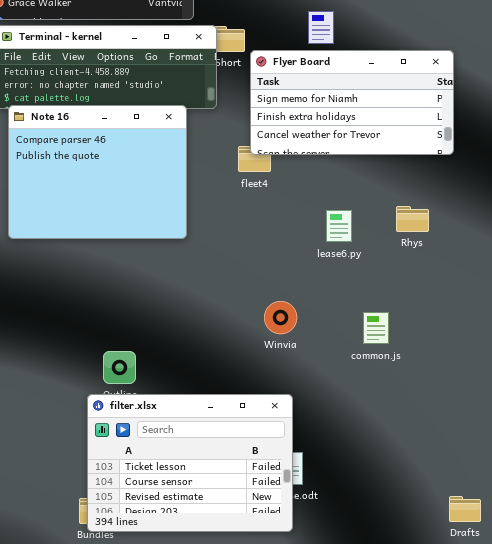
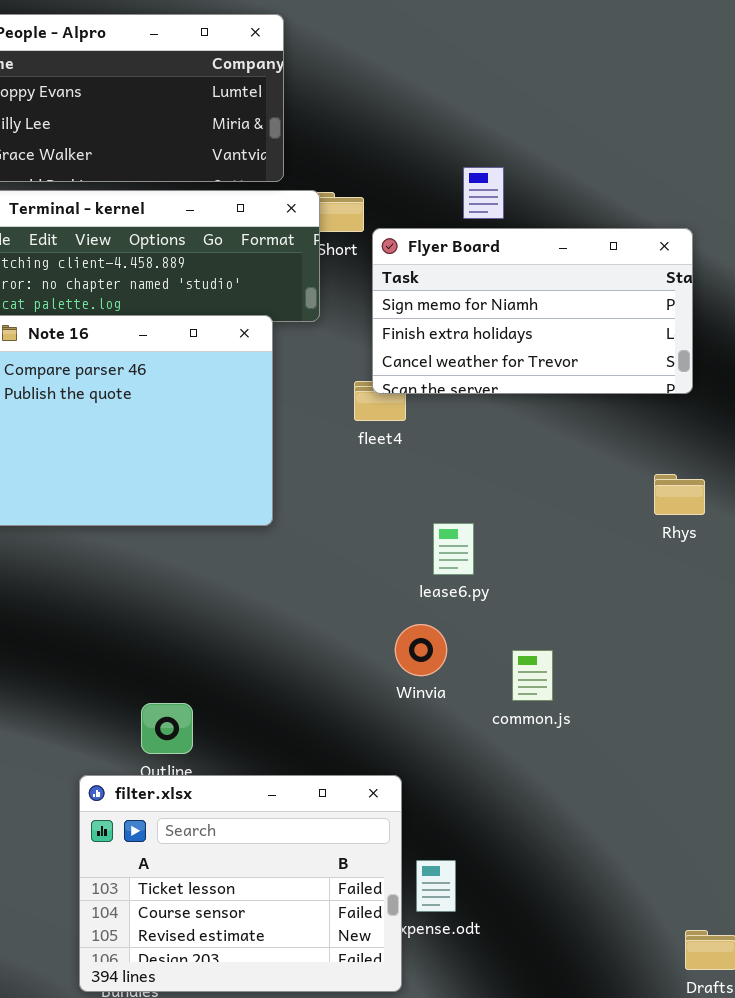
Rhys: [396,206,429,232] -> [654,474,705,515], moved
lease6.py: [326,210,352,242] -> [433,523,474,575], moved
common.js: [363,312,389,344] -> [512,650,553,701], moved
filter.xlsx: [87,394,293,532] -> [79,775,402,992], moved

